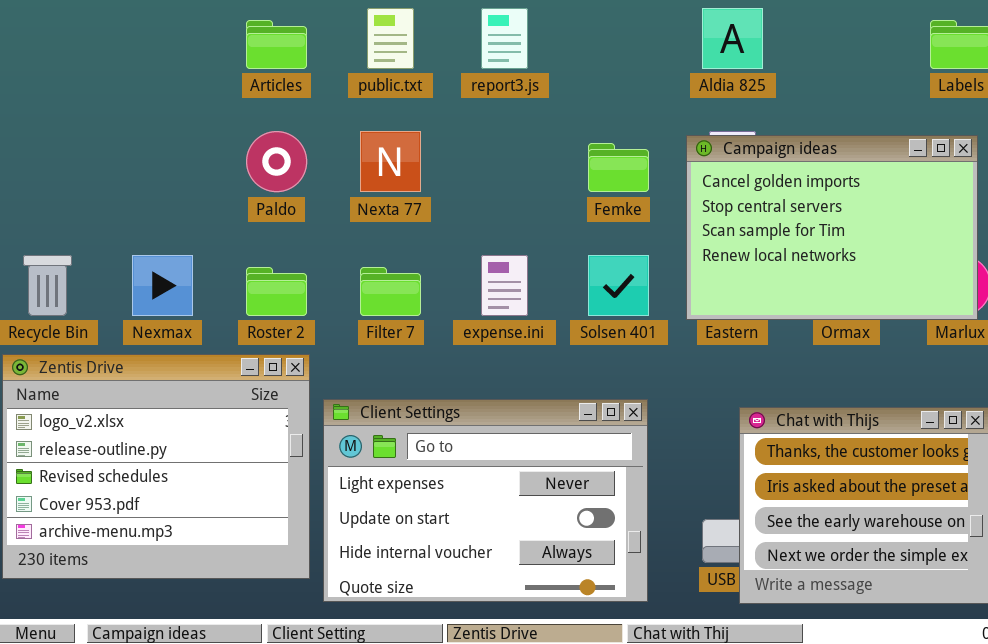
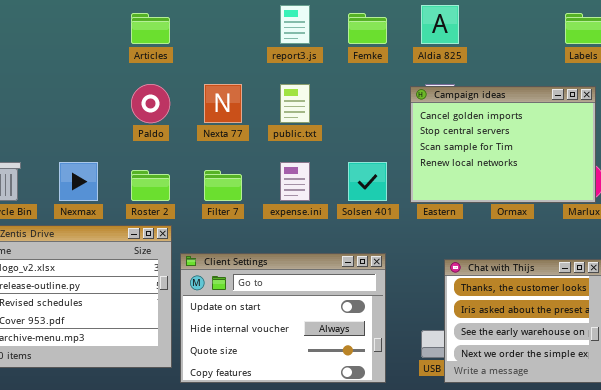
public.txt: [367,8,414,69] -> [280,84,310,123], moved
Femke: [588,143,649,192] -> [348,13,387,44], moved
Client Settings: [323,399,648,602] -> [180,253,386,383], scrolled down 1 row

